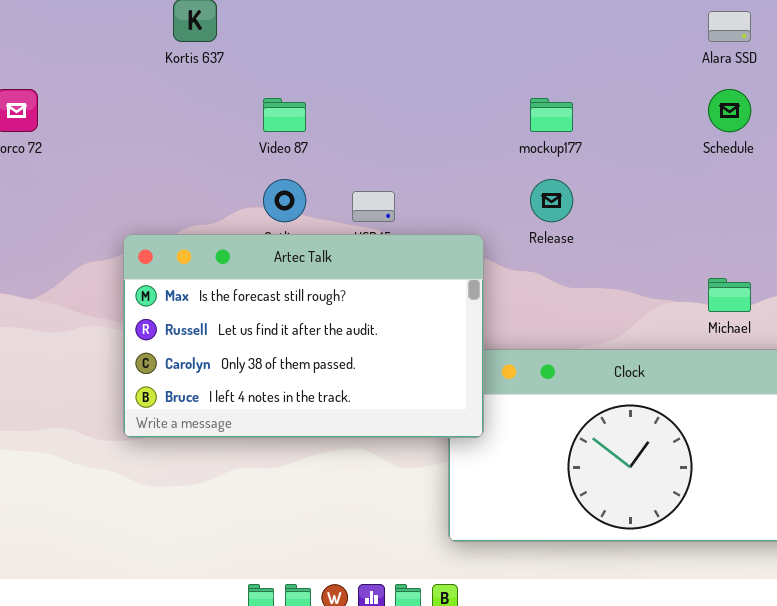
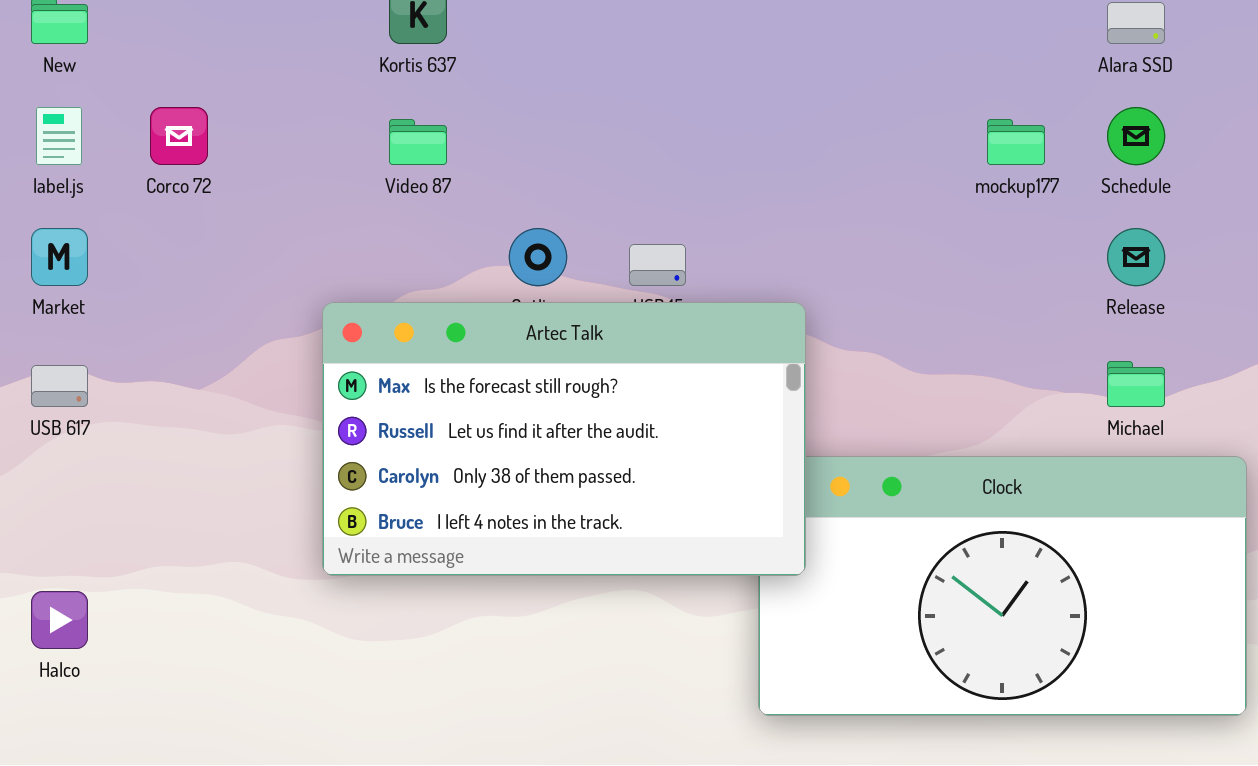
Video 87: [263,98,306,132] -> [389,119,447,165], moved
mockup177: [530,98,573,132] -> [987,119,1045,165], moved
Release: [530,179,573,222] -> [1107,228,1165,286], moved

